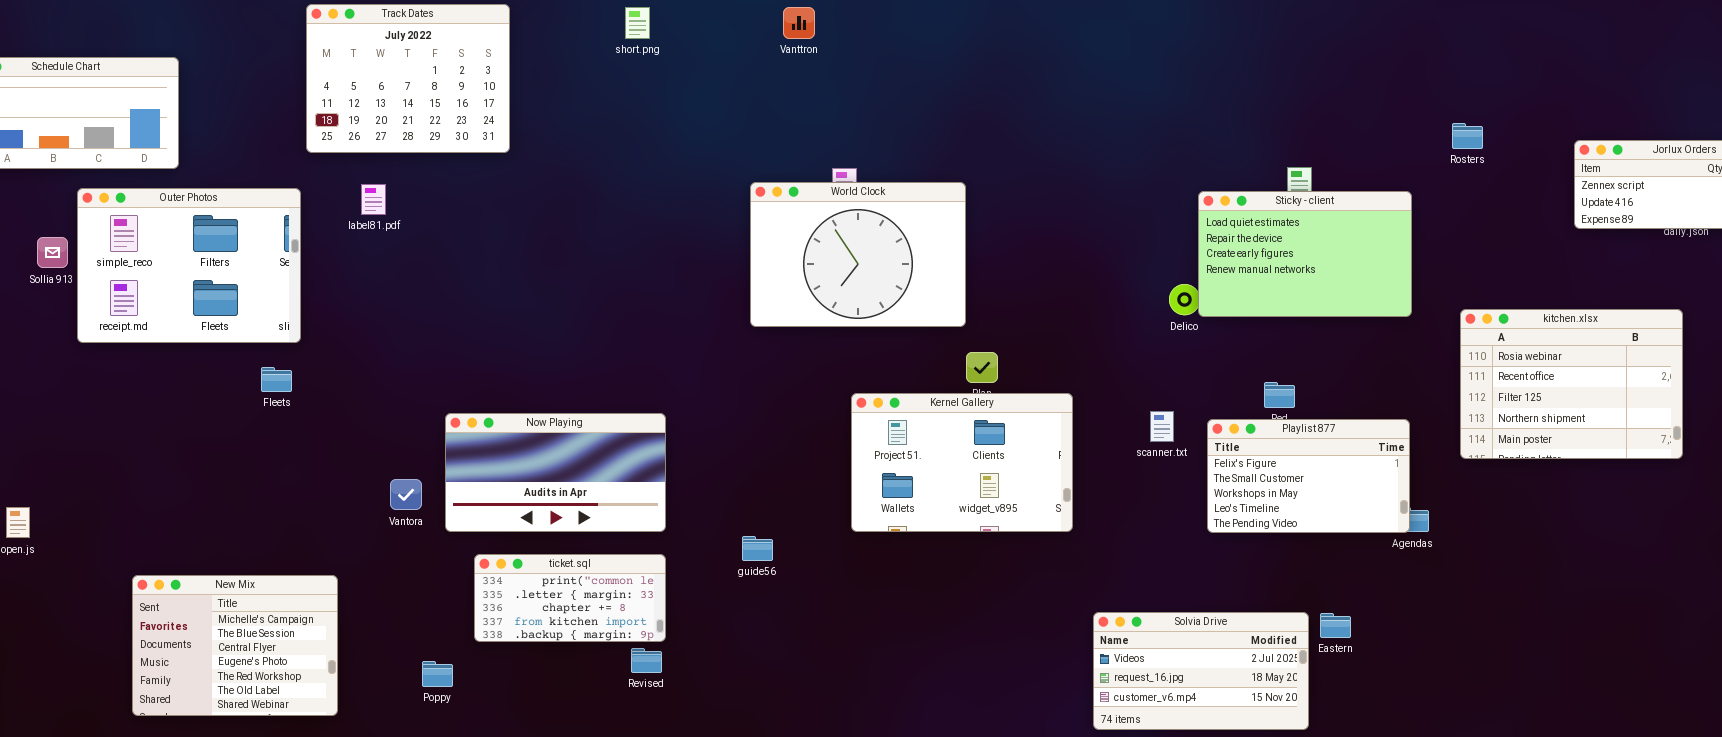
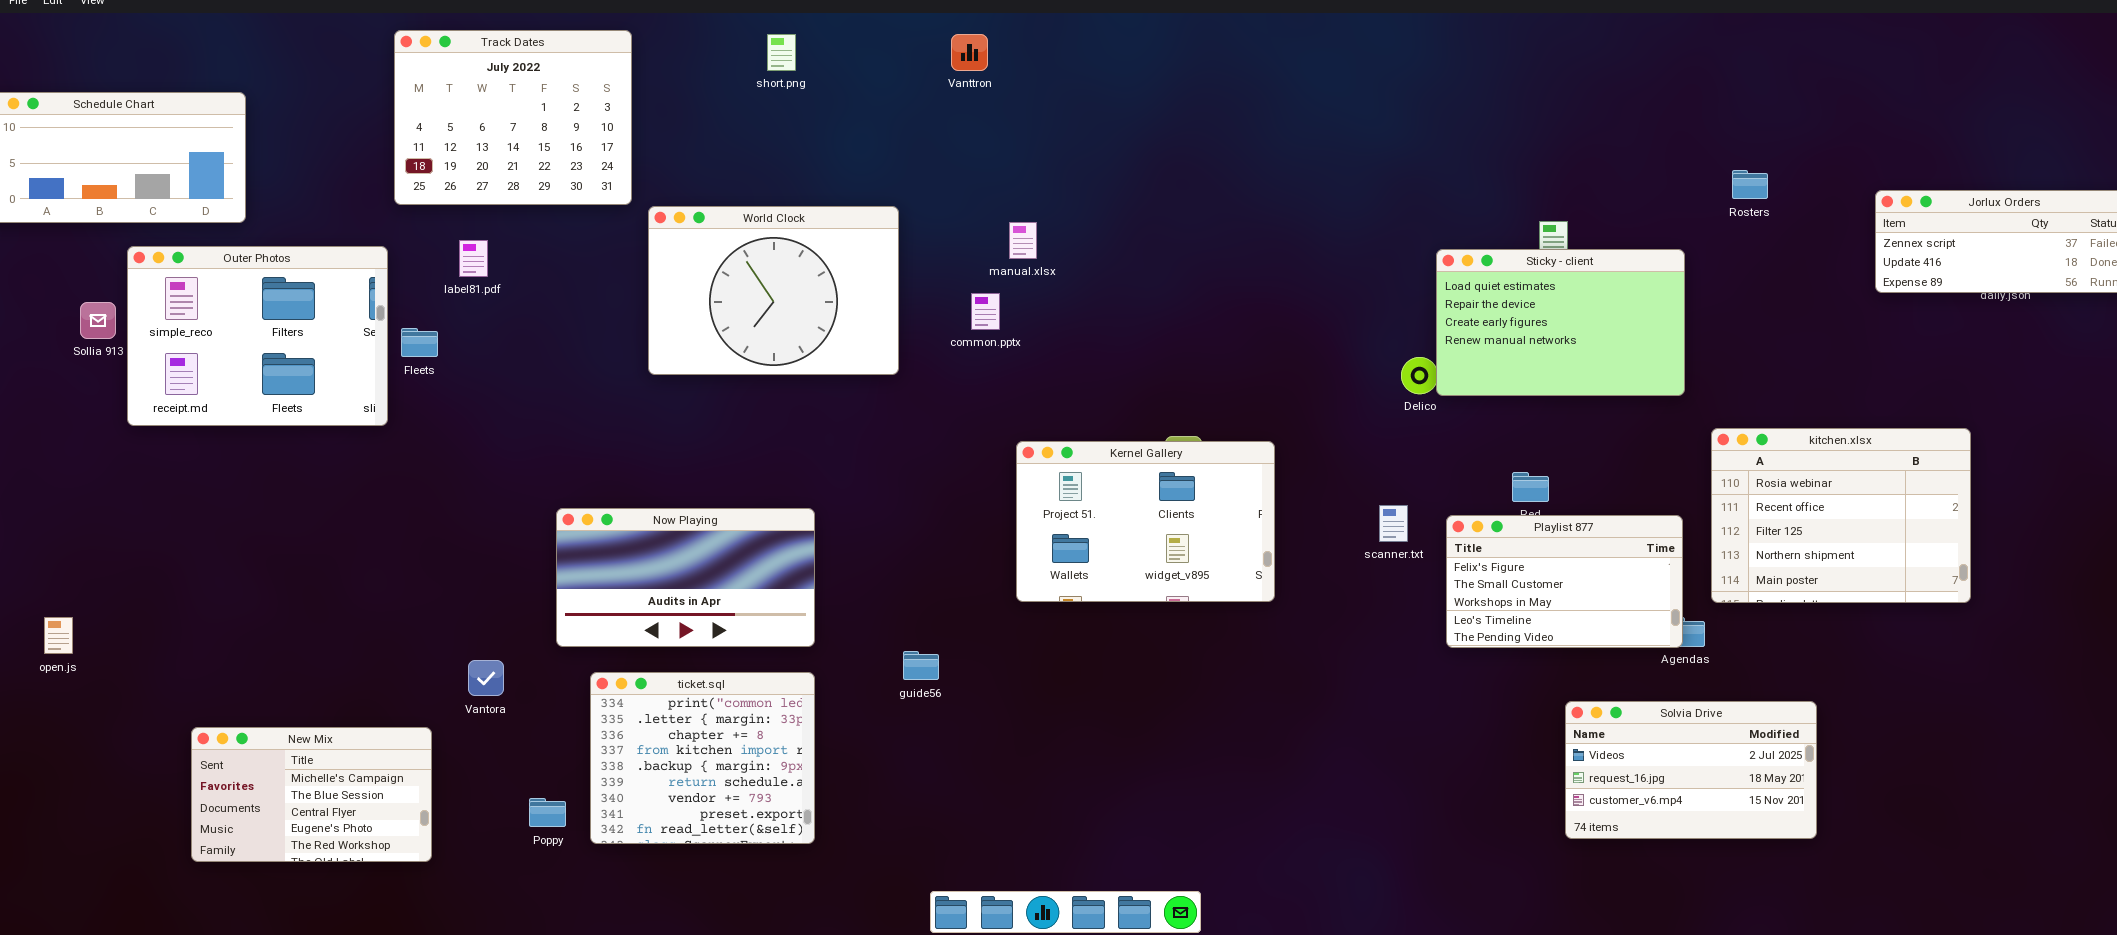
World Clock: [750,182,966,327] -> [648,206,899,375], moved
kitchen.xlsx: [1460,309,1683,459] -> [1711,428,1971,603], moved
Fleets: [261,367,292,392] -> [401,328,438,357], moved
Kernel Gallery: [851,393,1073,532] -> [1016,441,1275,602], moved
Vantora: [390,479,422,510] -> [468,660,504,696], moved
ticket.sql: [474,554,666,642] -> [590,672,815,844], resized
New Mix: [132,575,338,716] -> [191,727,432,862], resized
Solvia Drive: [1093,612,1309,730] -> [1565,701,1817,839], moved

